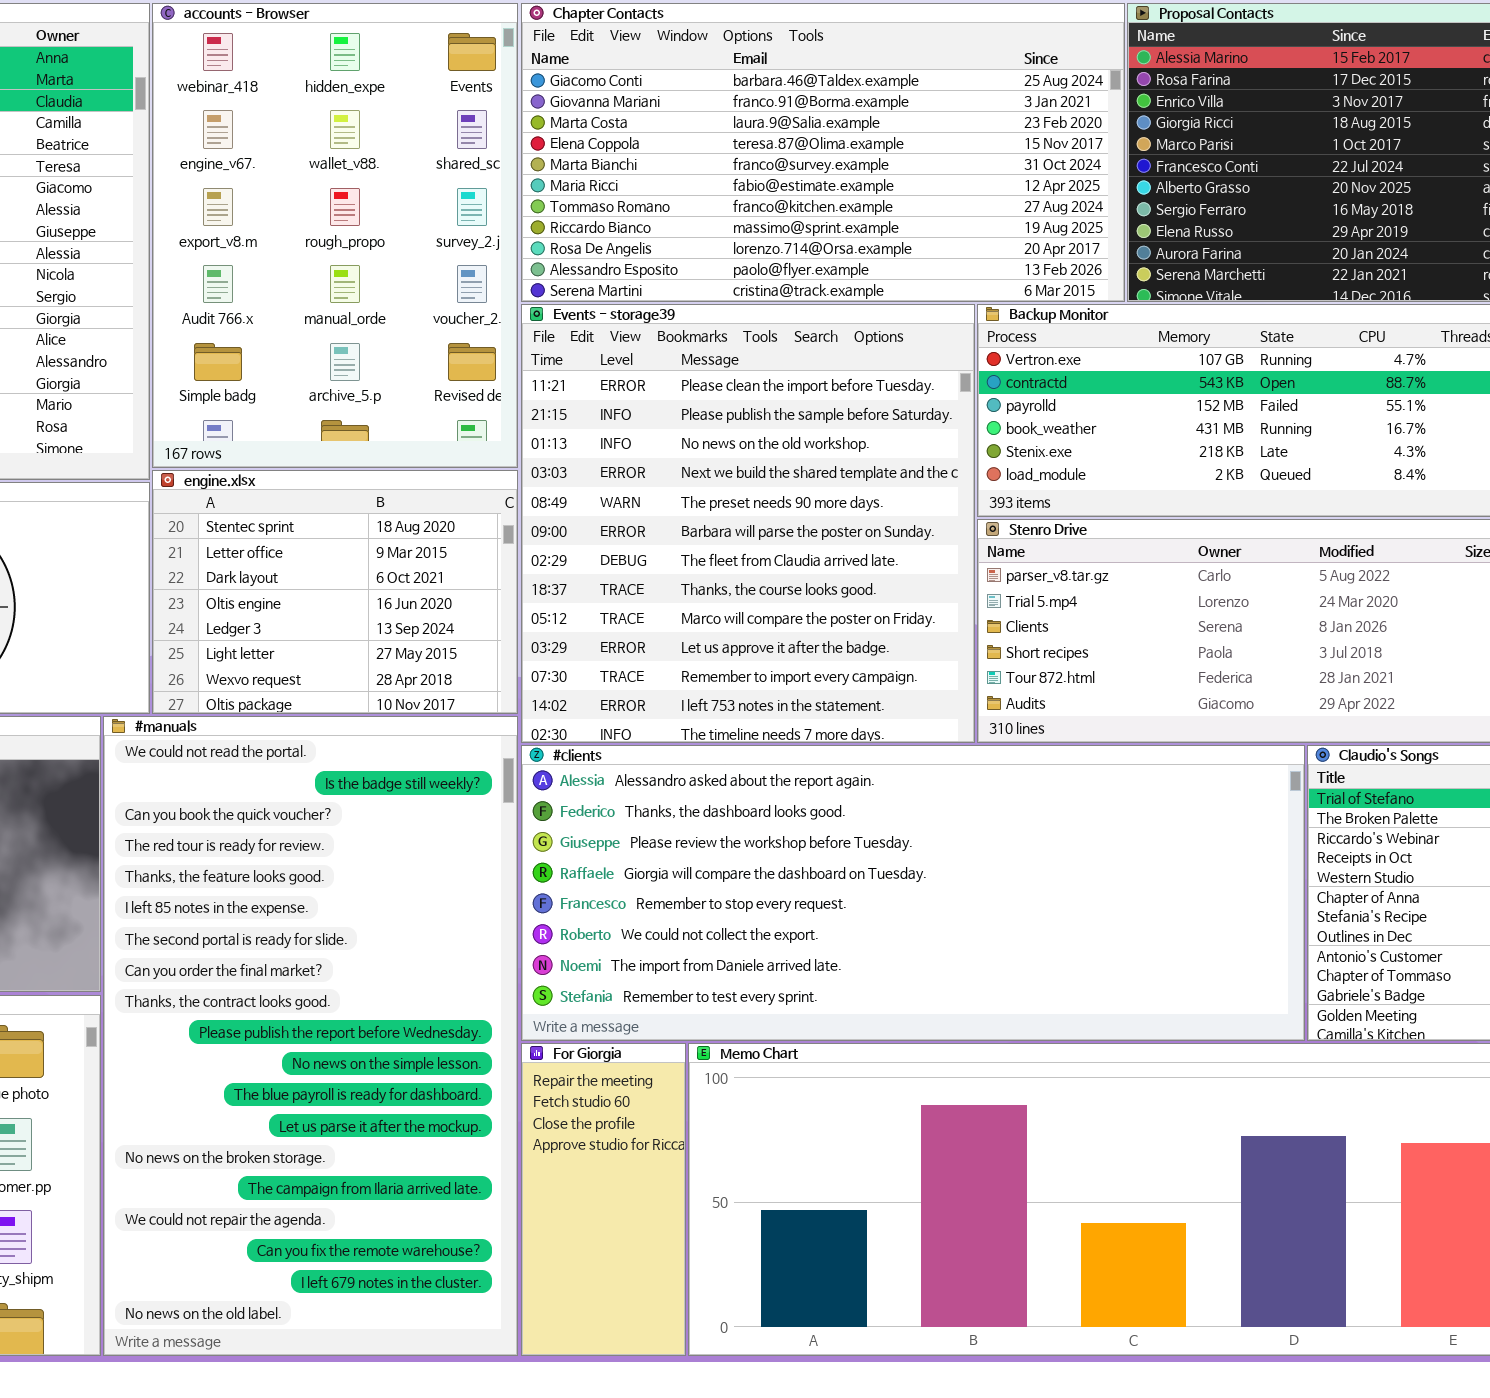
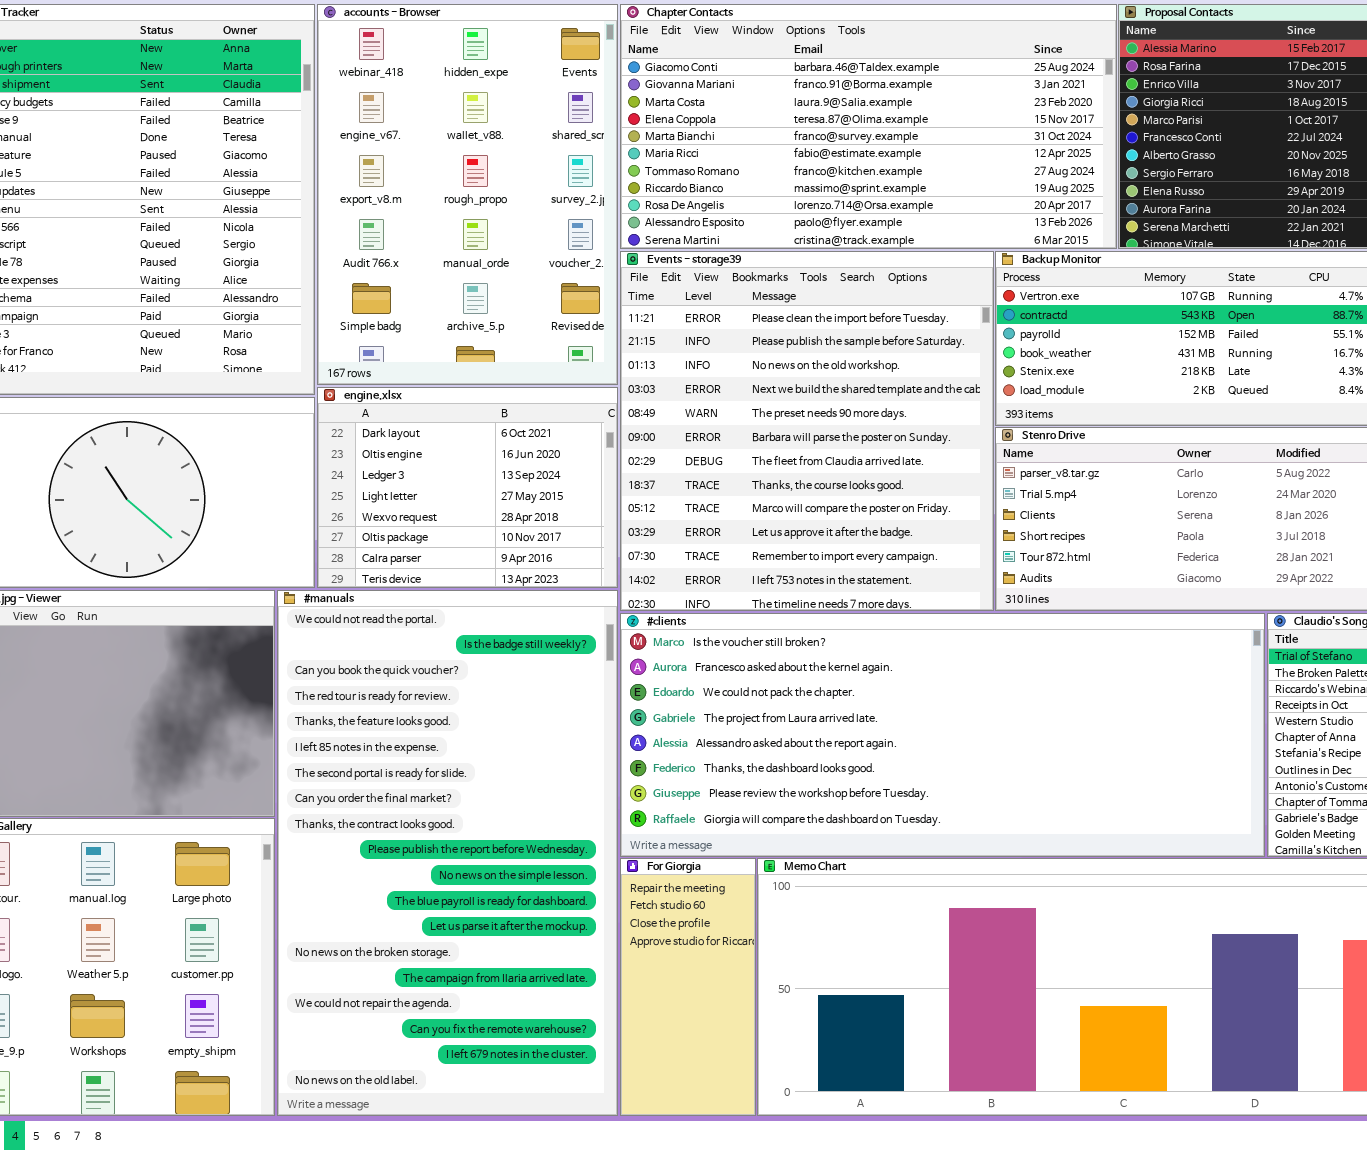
engine.xlsx: [152,470,518,714] -> [317,387,618,588], scrolled down 2 rows
#clients: [521,745,1305,1041] -> [620,613,1265,857], scrolled up 4 rows

